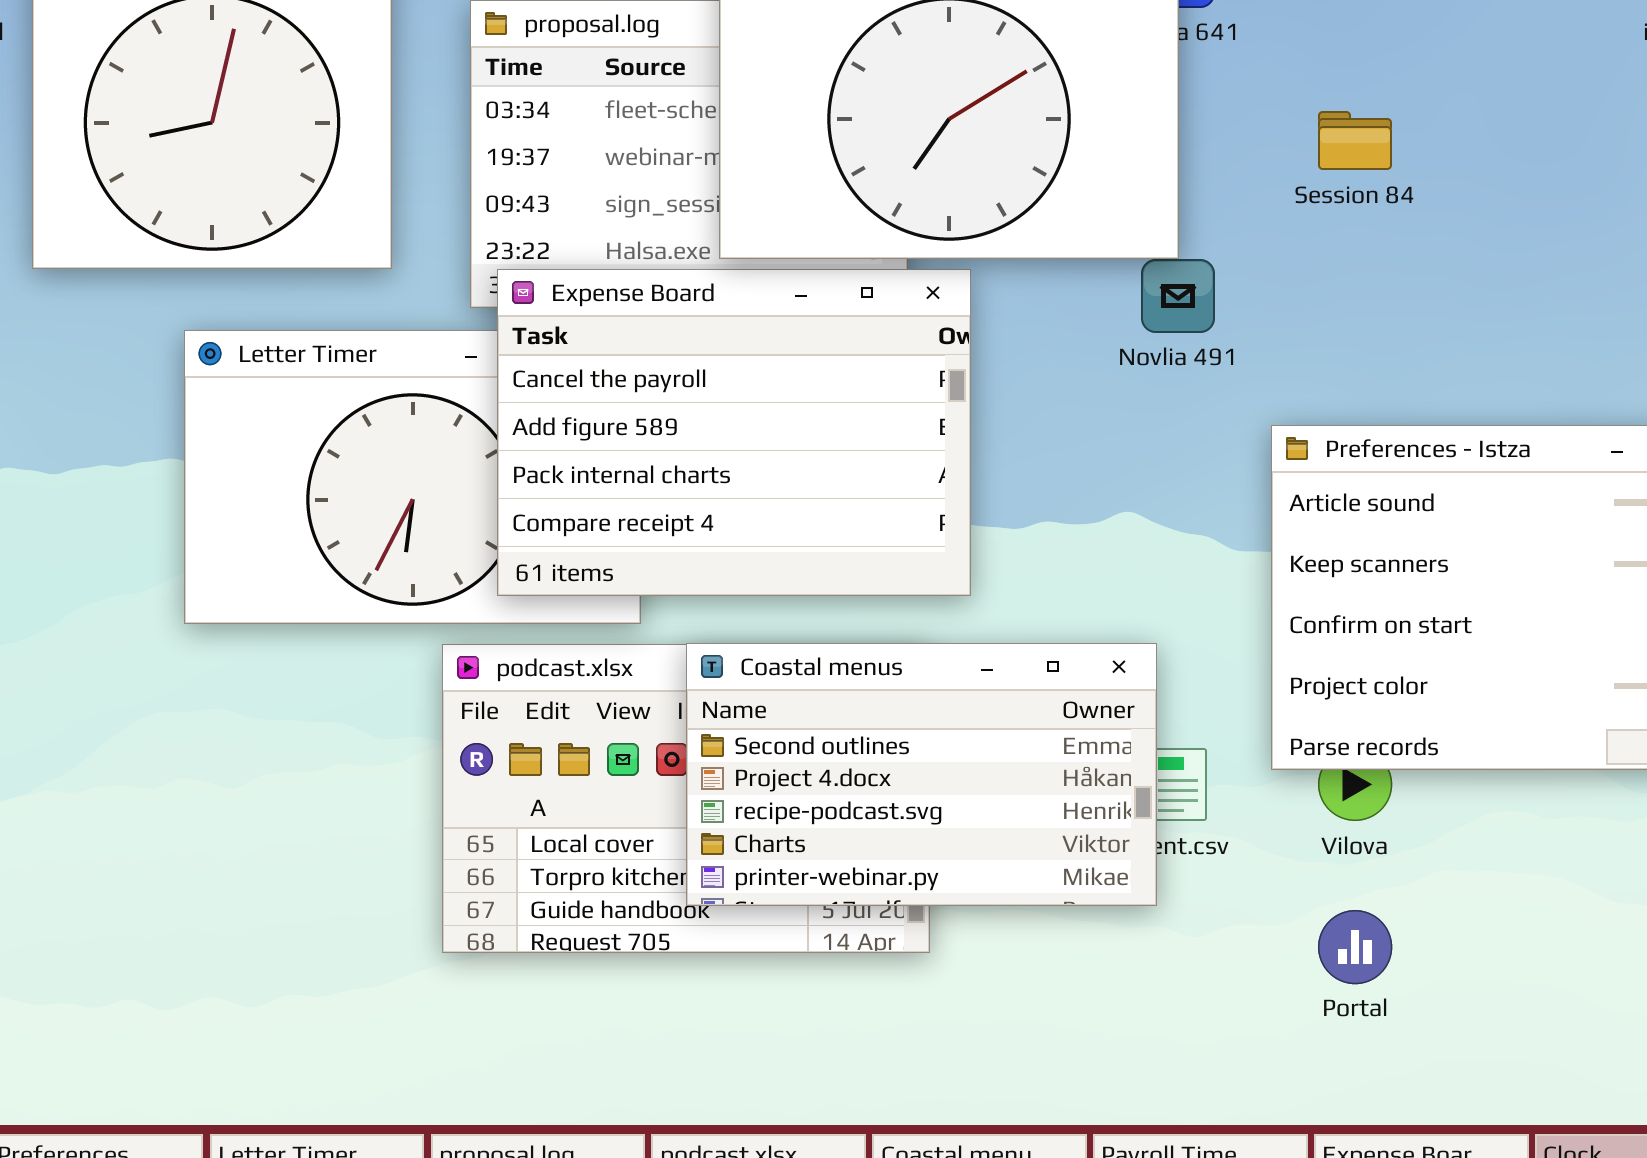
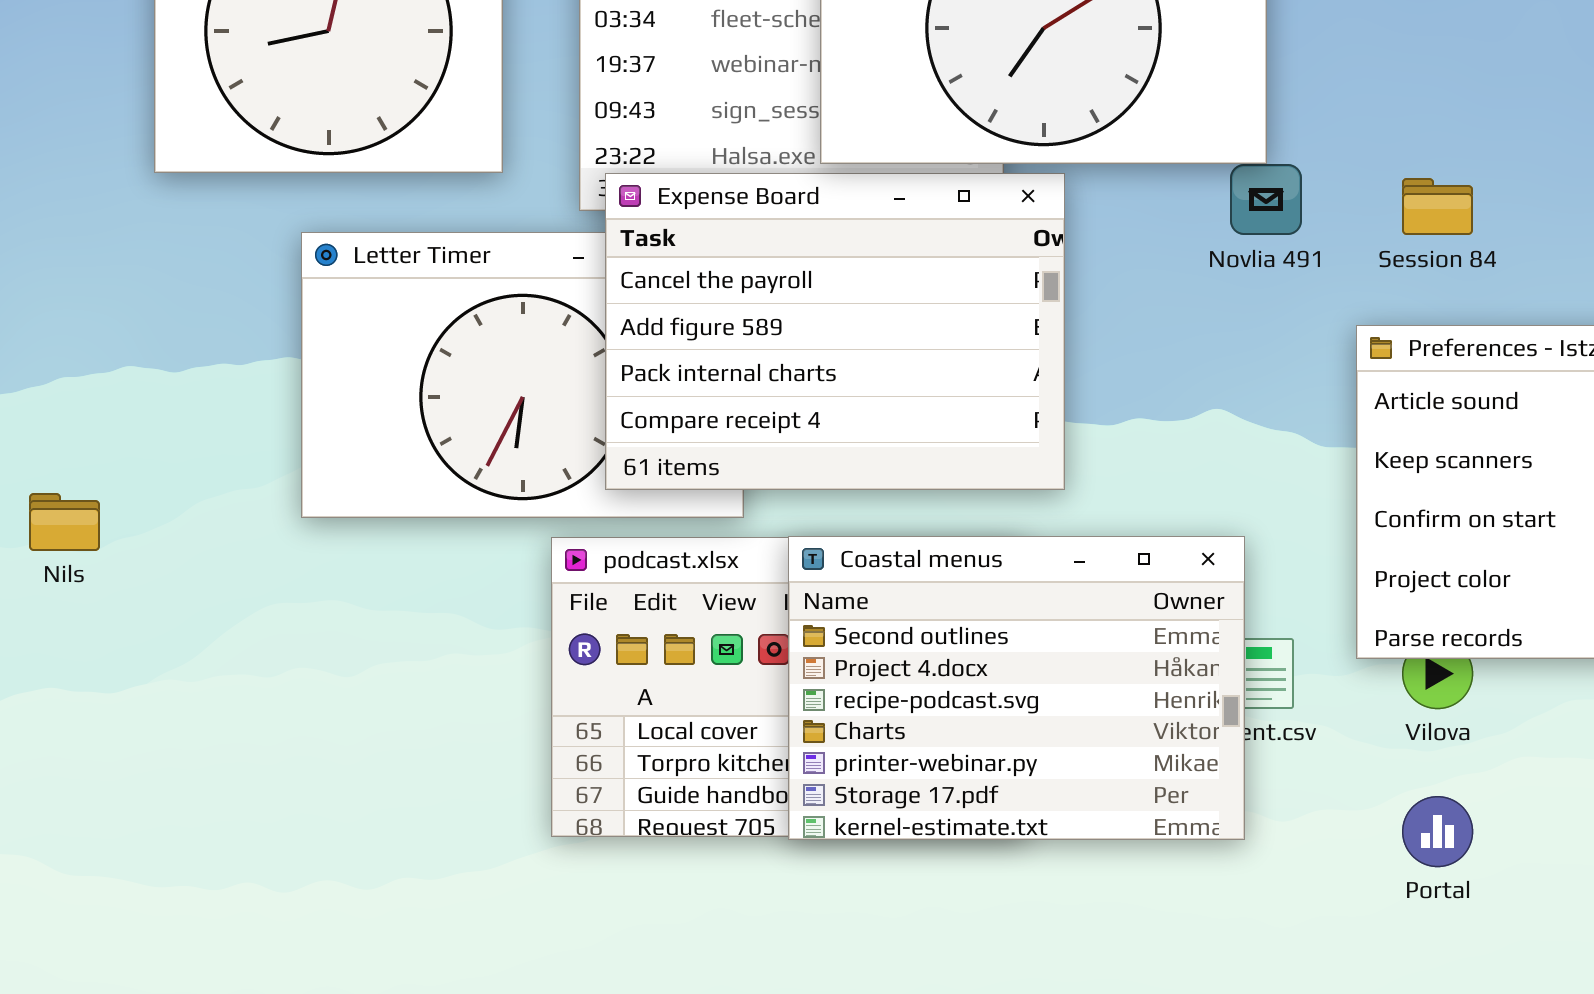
Session 84: [1318,111,1392,170] -> [1402,178,1473,235], moved
Coastal menus: [686,643,1157,906] -> [788,536,1245,840], resized

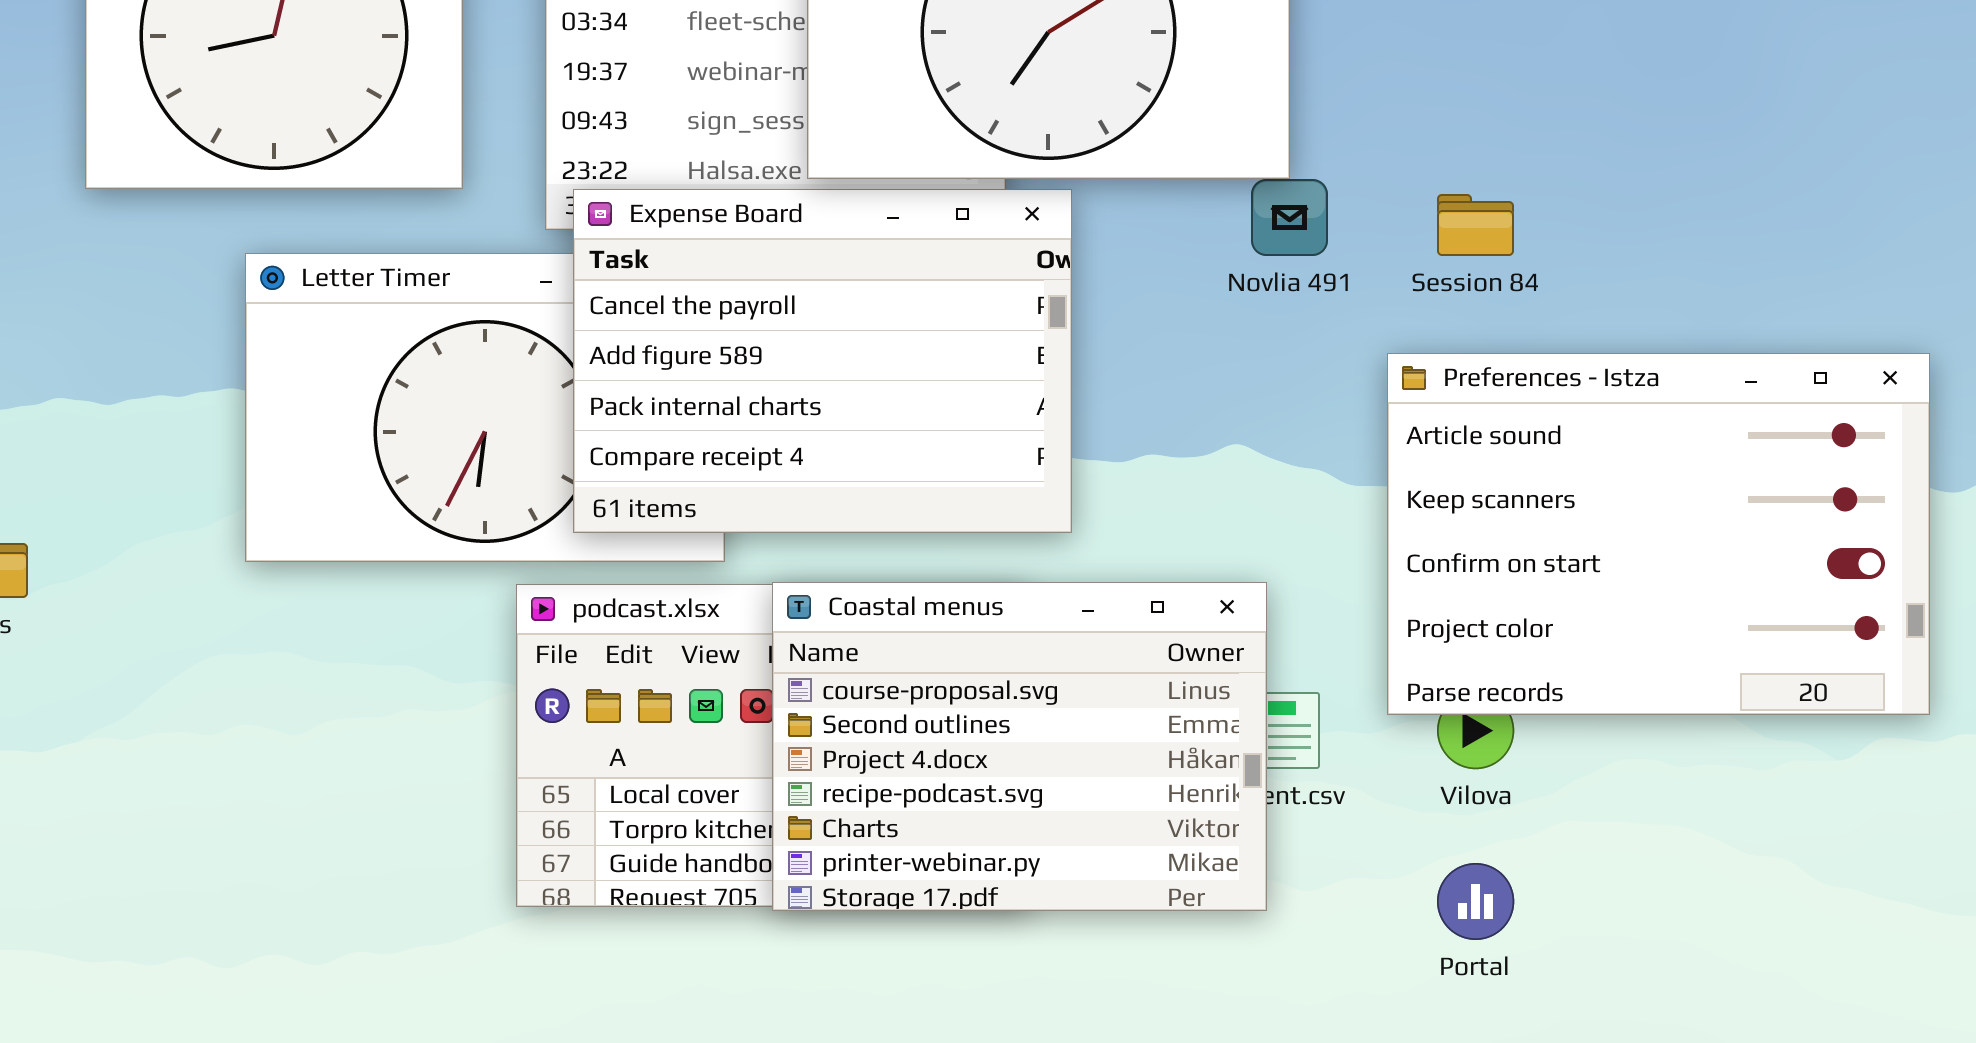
Coastal menus: [788,536,1245,840] -> [772,582,1267,911], scrolled up 1 row

